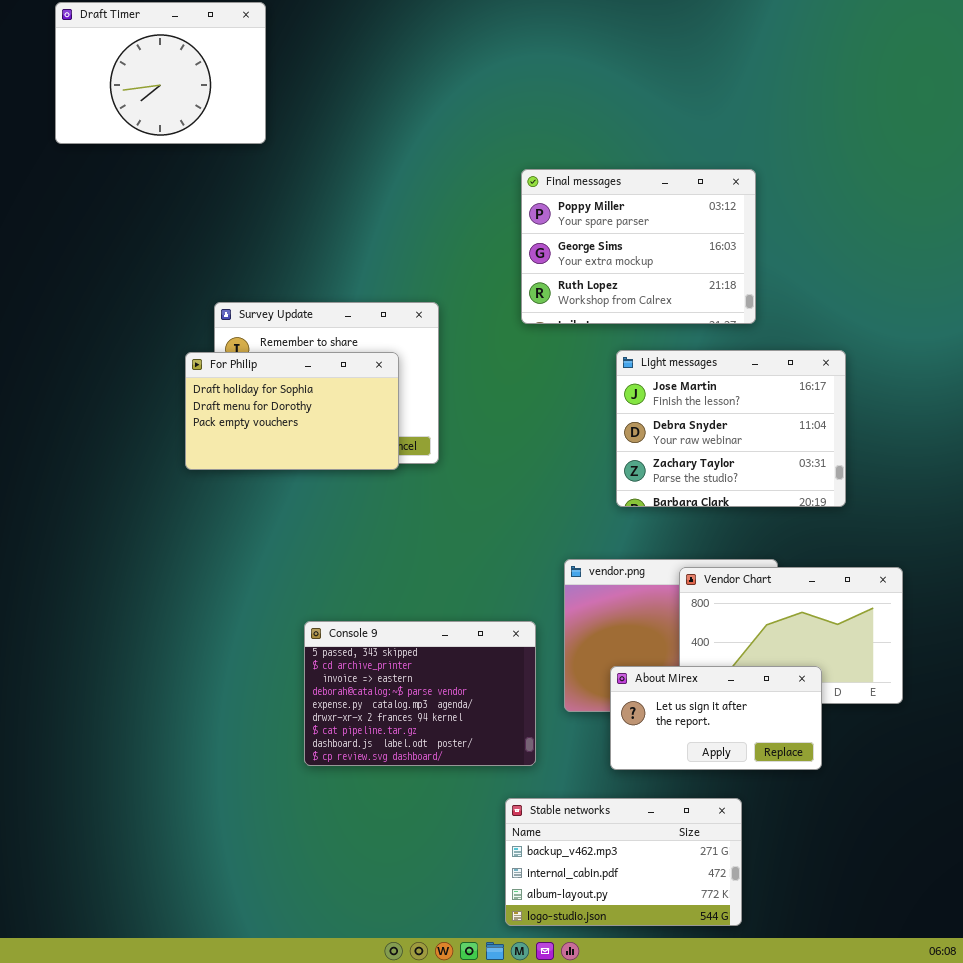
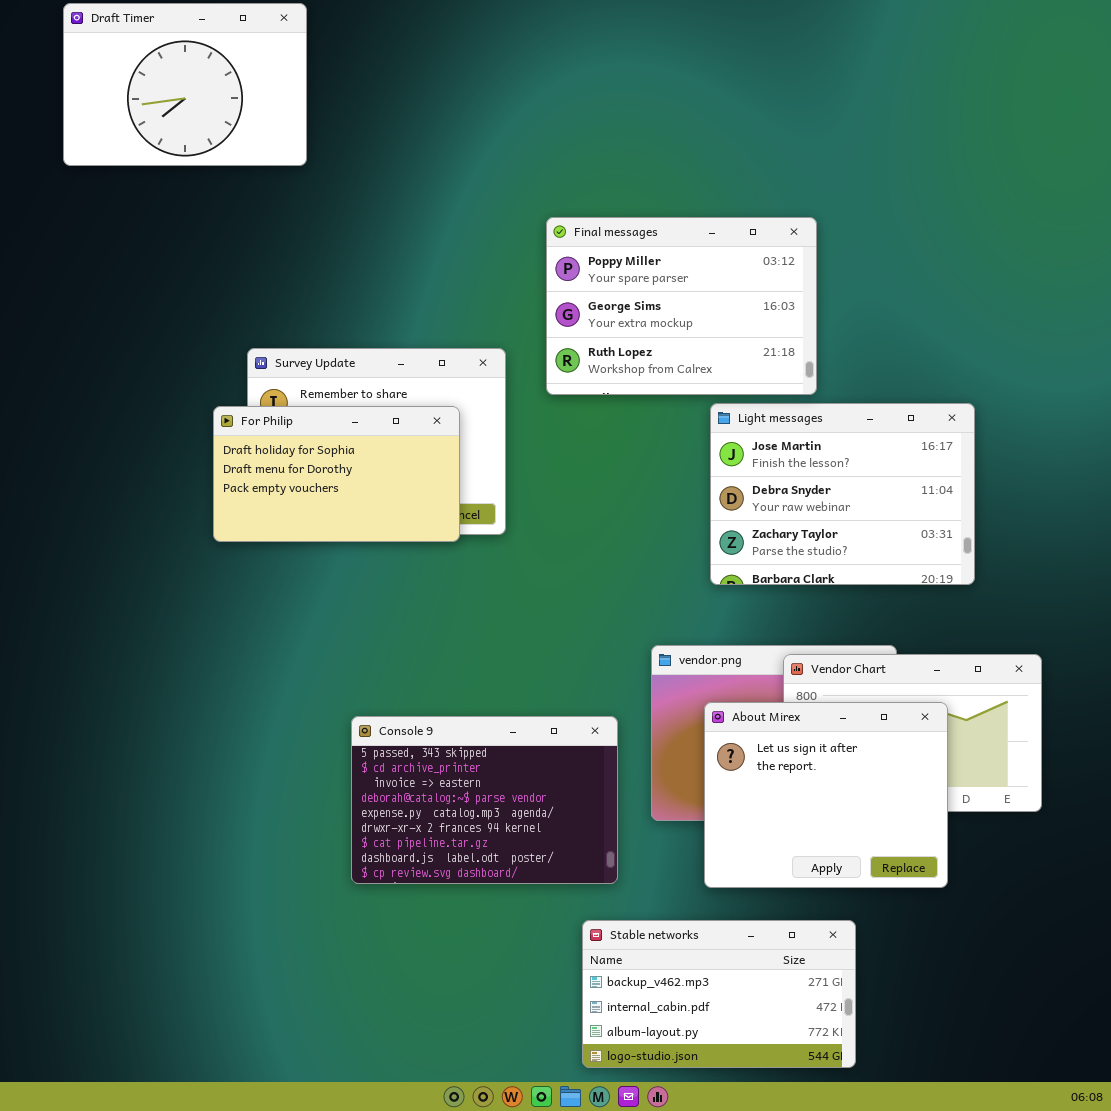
Final messages: [521,169,756,324] -> [546,217,817,395], moved
About Mirex: [610,666,822,770] -> [704,702,948,888], resized

